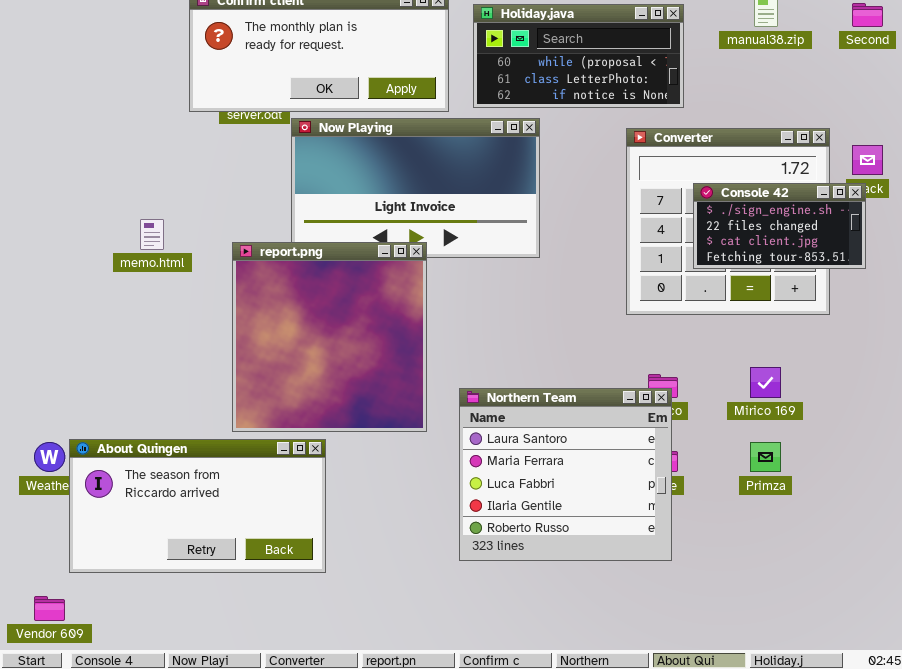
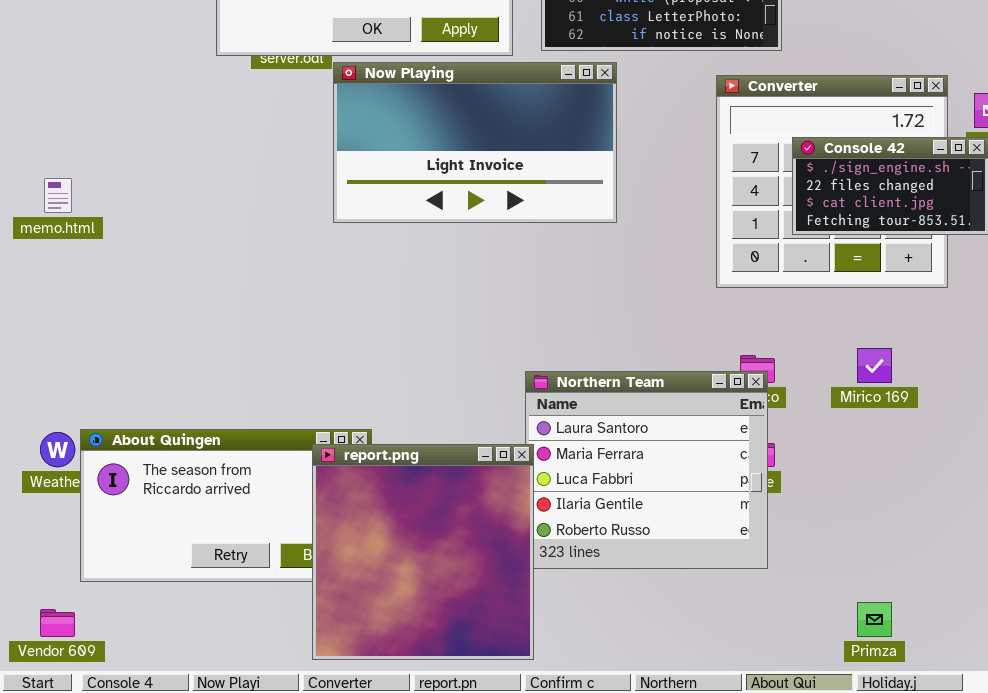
memo.html: [140,219,164,250] -> [44,178,72,213], moved
report.png: [232,242,427,432] -> [312,444,534,660], moved
Primza: [750,442,781,472] -> [857,602,892,637], moved

